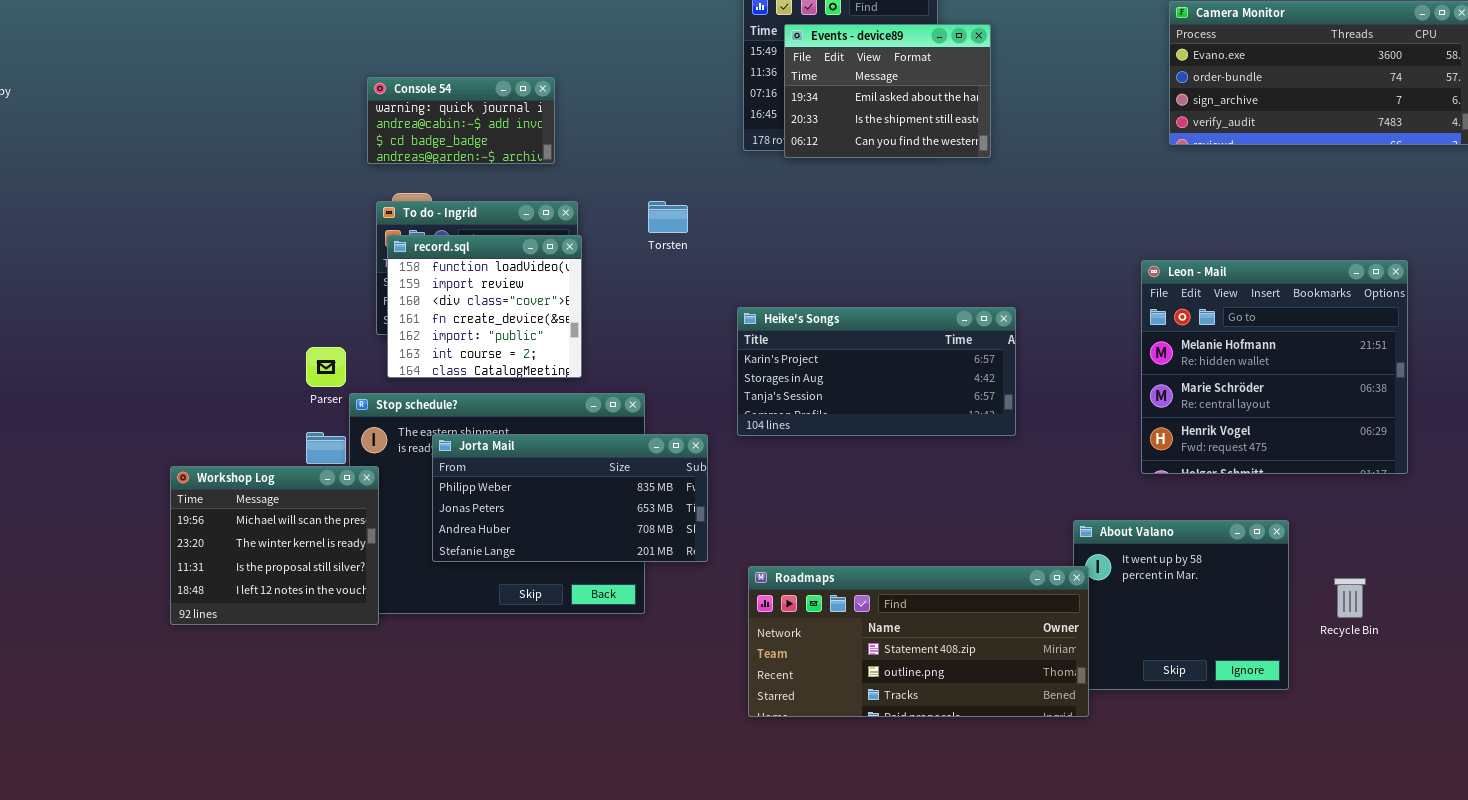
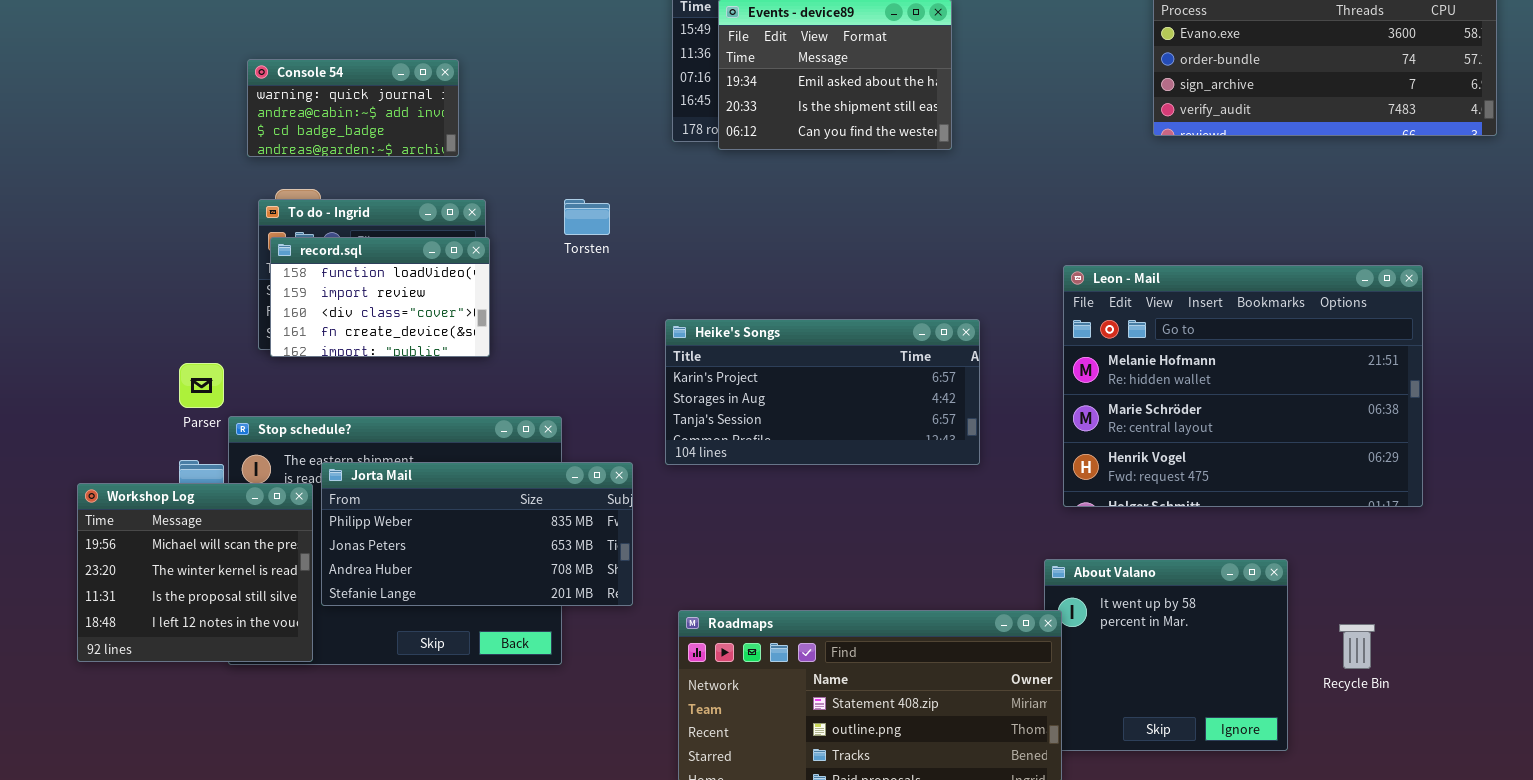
record.sql: [387,235,582,378] -> [270,237,490,357], resized
Leon - Mail: [1141,260,1408,474] -> [1063,265,1423,507], resized
Workshop Log: [170,466,379,625] -> [77,483,313,662], moved

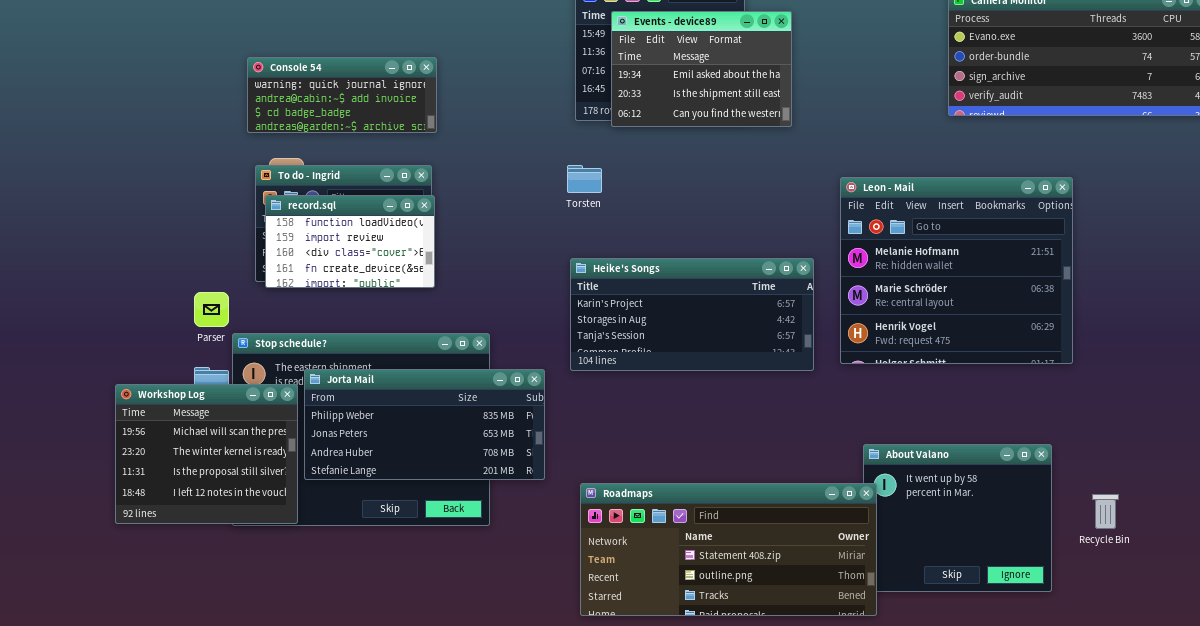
Console 54: [247,59,459,157] -> [247,57,437,133], resized
Torsten: [564,199,610,235] -> [567,165,602,193], moved
Leon - Mail: [1063,265,1423,507] -> [840,177,1073,364], moved, resized

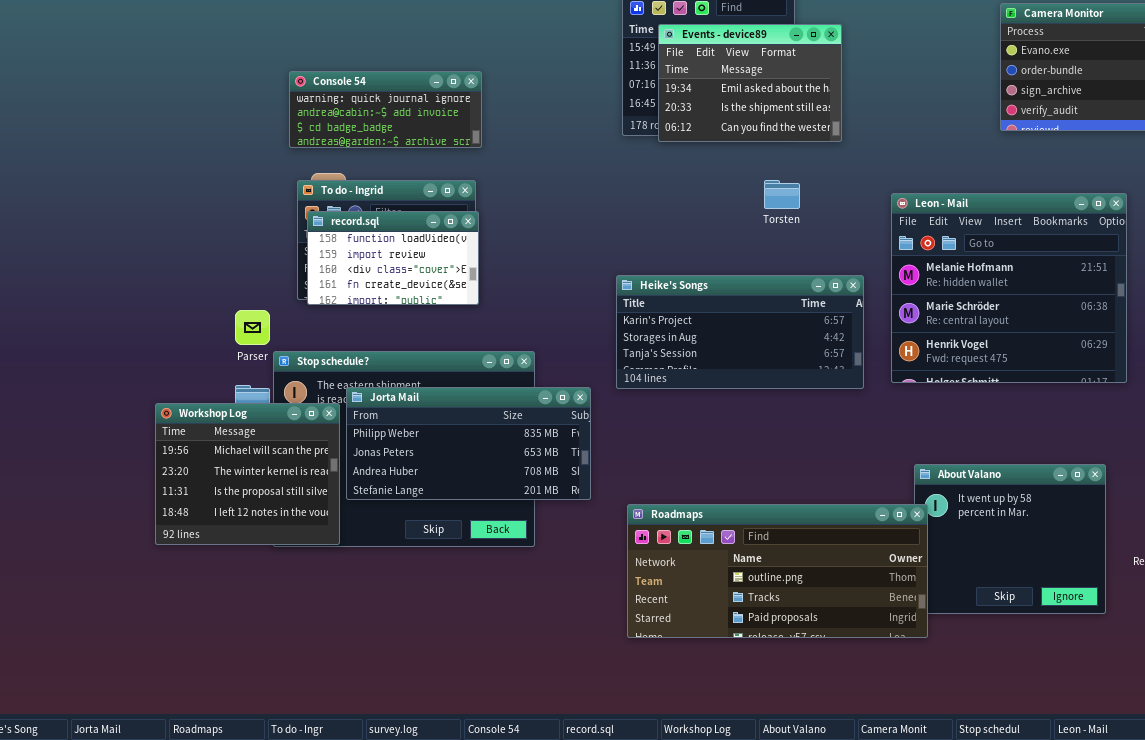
Torsten: [567,165,602,193] -> [764,180,800,209], moved
Roadmaps: [580,483,877,616] -> [627,504,928,638], scrolled down 1 row

